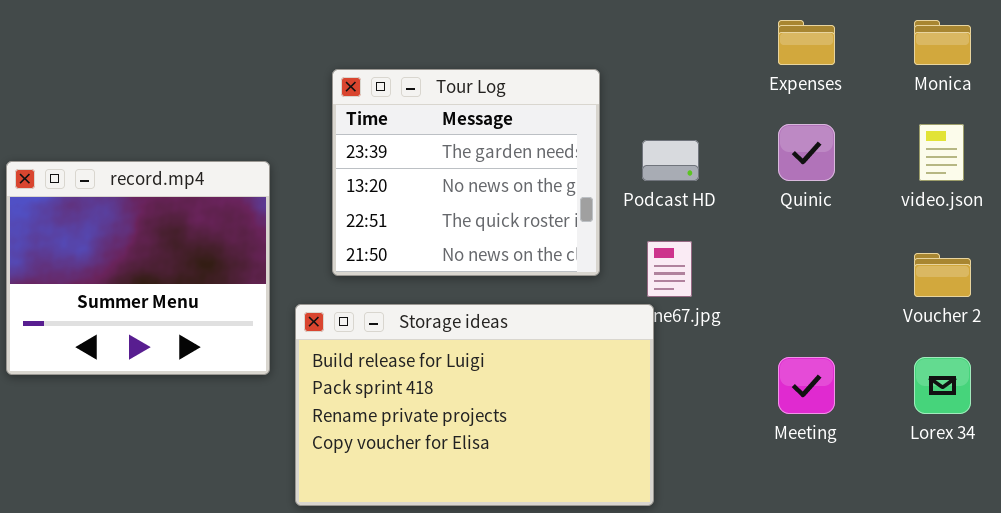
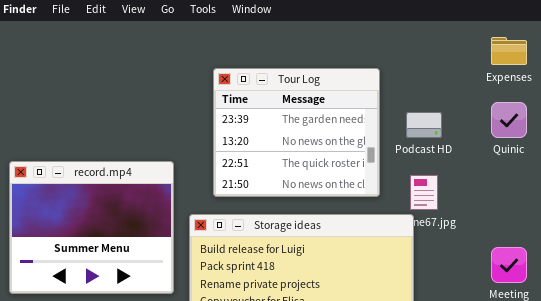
record.mp4: [6,161,270,375] -> [9,161,174,294], moved

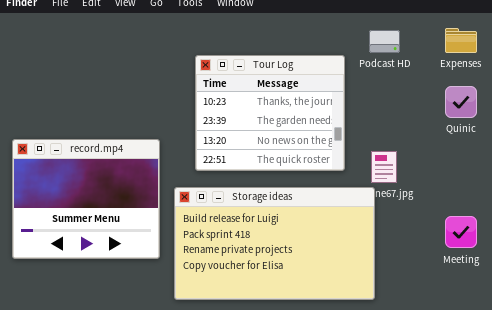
Tour Log: [213,68,380,197] -> [195,55,345,171], scrolled up 1 row
Podcast HD: [406,112,442,138] -> [369,30,400,53], moved

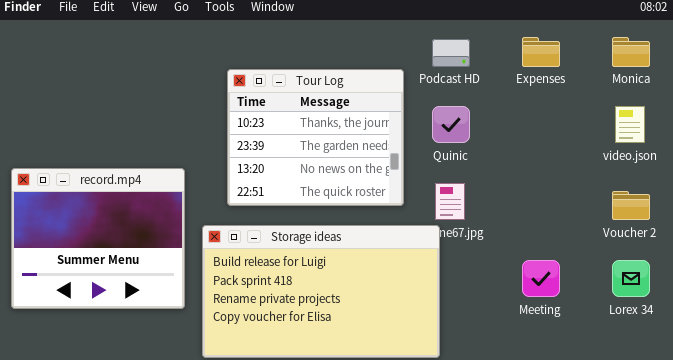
Quinic: [445,86,477,118] -> [432,106,470,143], moved

